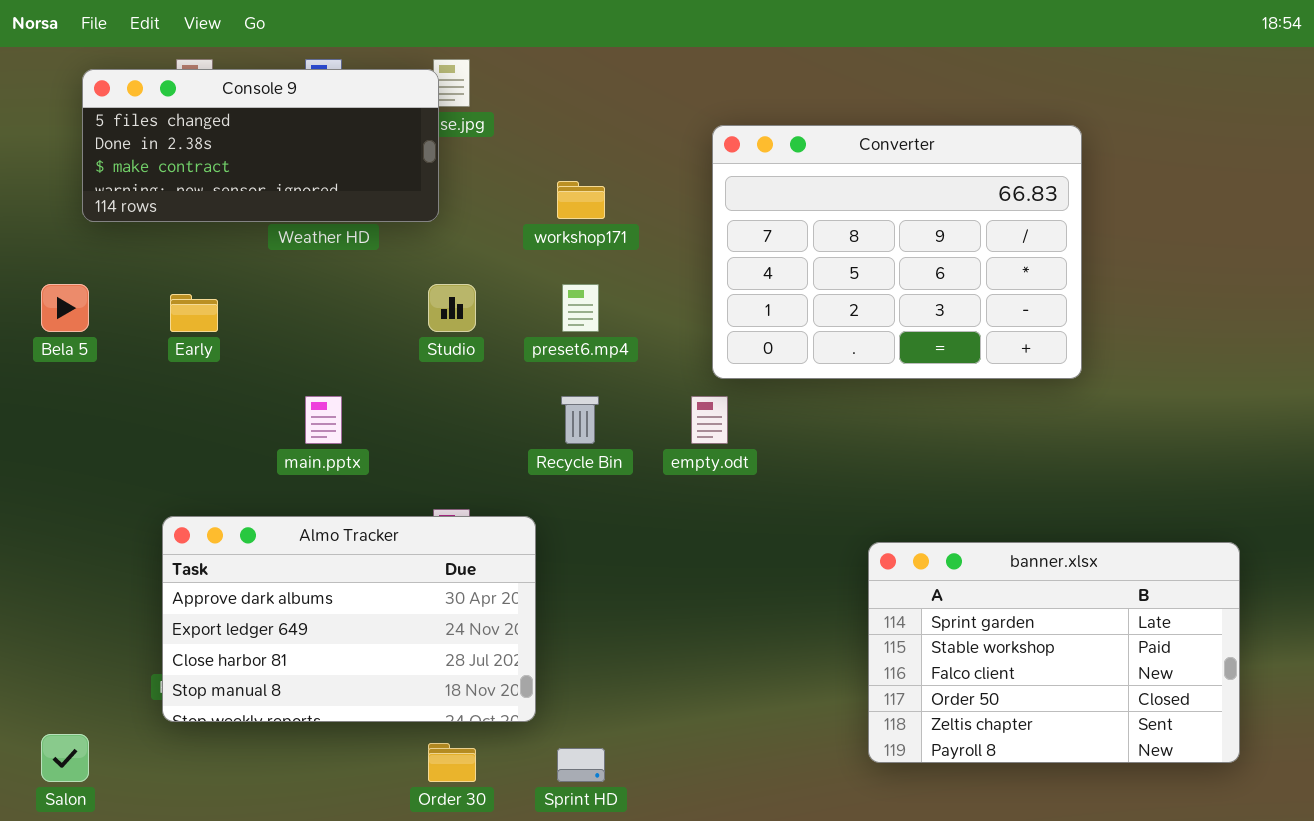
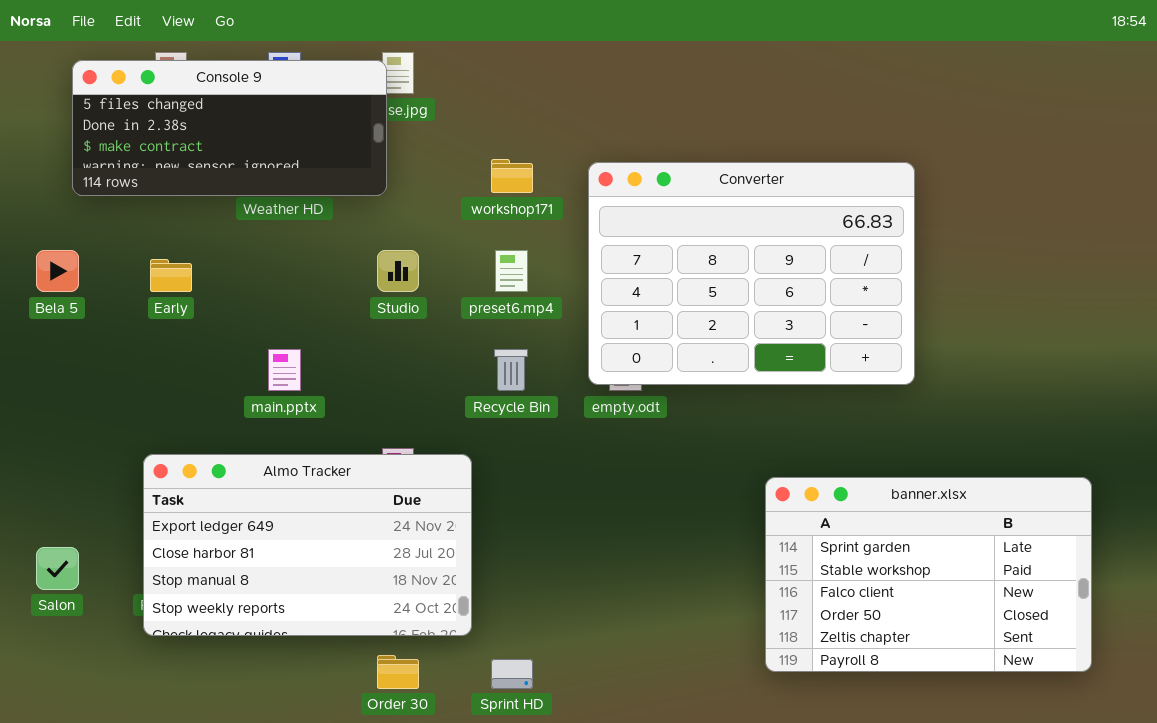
Converter: [712,125,1082,379] -> [588,162,915,385], moved
Almo Tracker: [162,516,536,722] -> [143,454,472,636], scrolled down 1 row
Salon: [41,734,89,782] -> [36,547,79,590], moved

